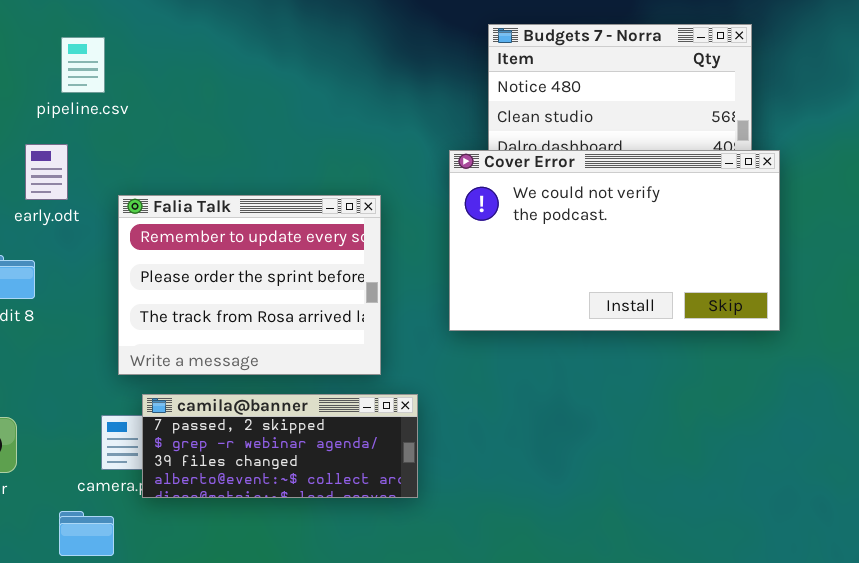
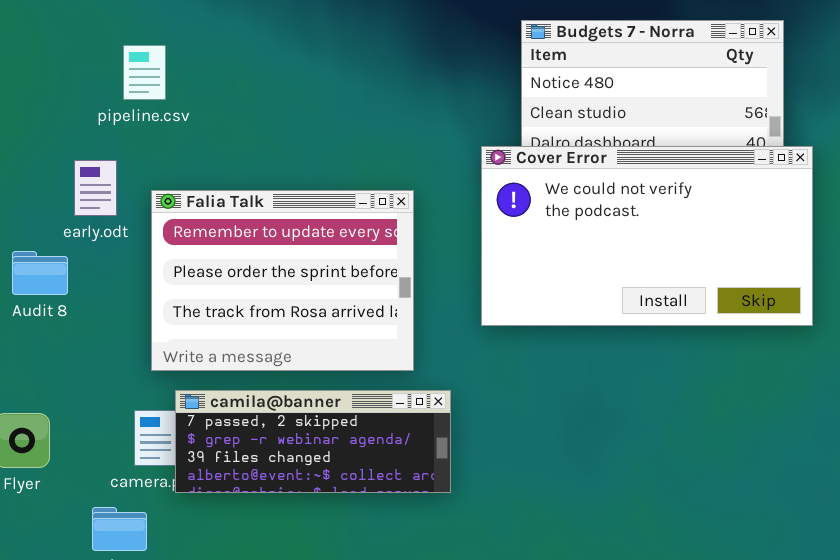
pipeline.csv: [61,37,105,93] -> [123,45,166,100], moved
early.odt: [25,144,68,200] -> [74,160,117,216], moved

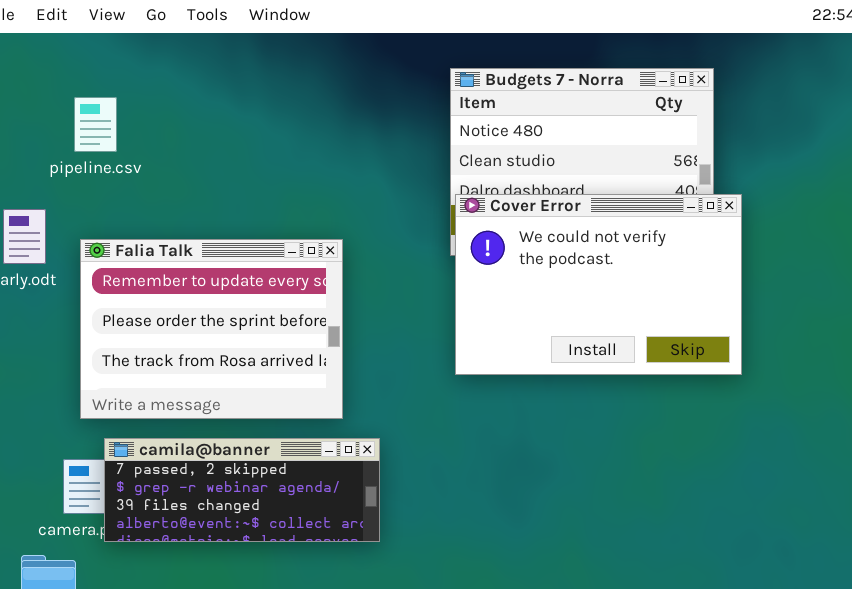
pipeline.csv: [123,45,166,100] -> [74,97,117,152], moved
Cover Error: [481,146,813,326] -> [455,194,742,375], resized

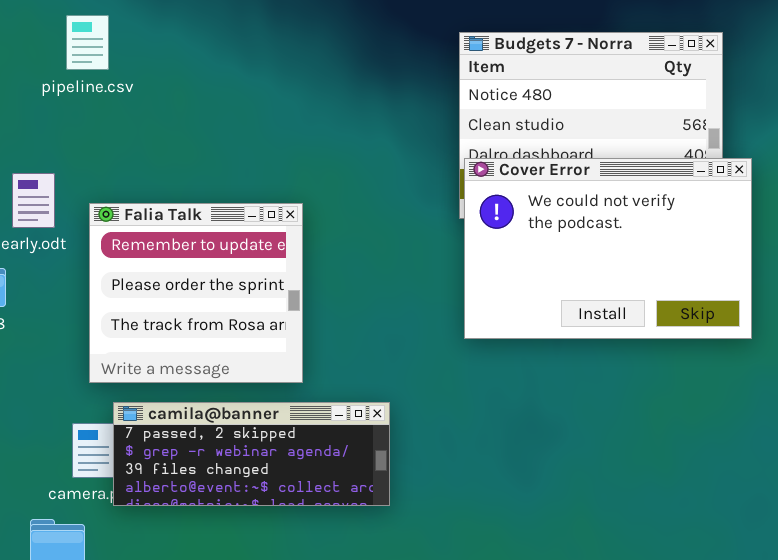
pipeline.csv: [74,97,117,152] -> [66,15,109,70], moved
Falia Talk: [80,239,343,419] -> [89,203,303,383], resized

